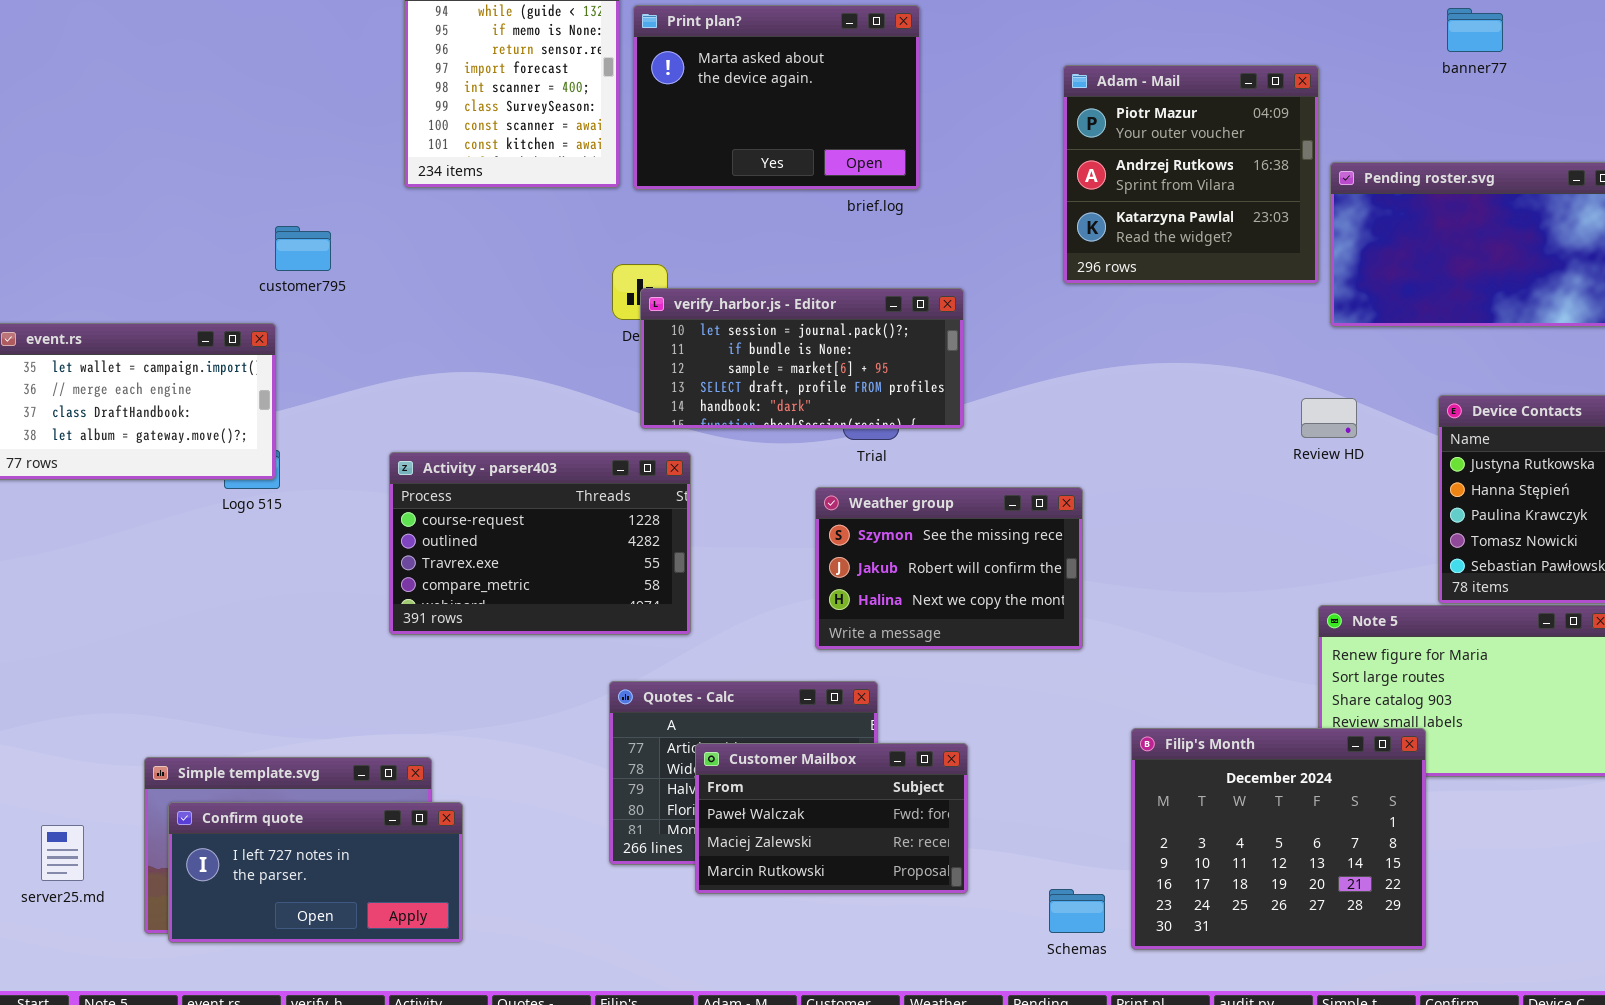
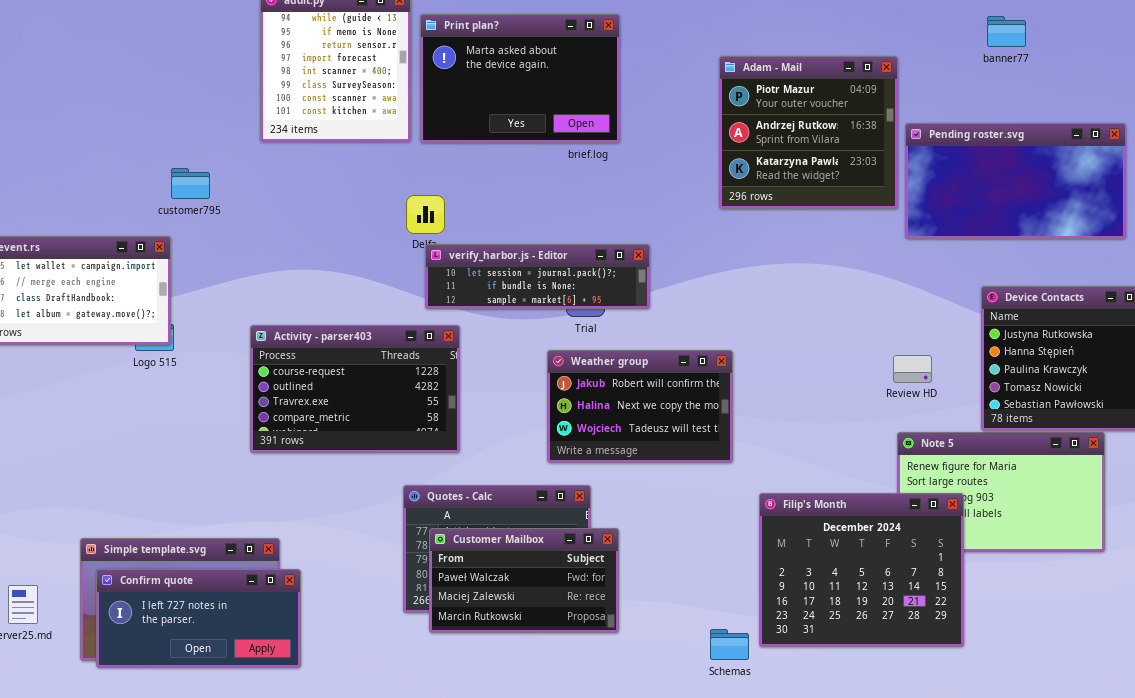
verify_harbor.js - Editor: [640,288,964,429] -> [425,244,650,309], resized
Review HD: [1301,398,1357,438] -> [893,355,932,383], moved
Weather group: [815,487,1083,650] -> [547,350,733,463], scrolled down 1 row
Filip's Month: [1131,728,1426,950] -> [759,493,964,647], moved
Customer Mailbox: [695,743,968,894] -> [429,528,619,633], moved

